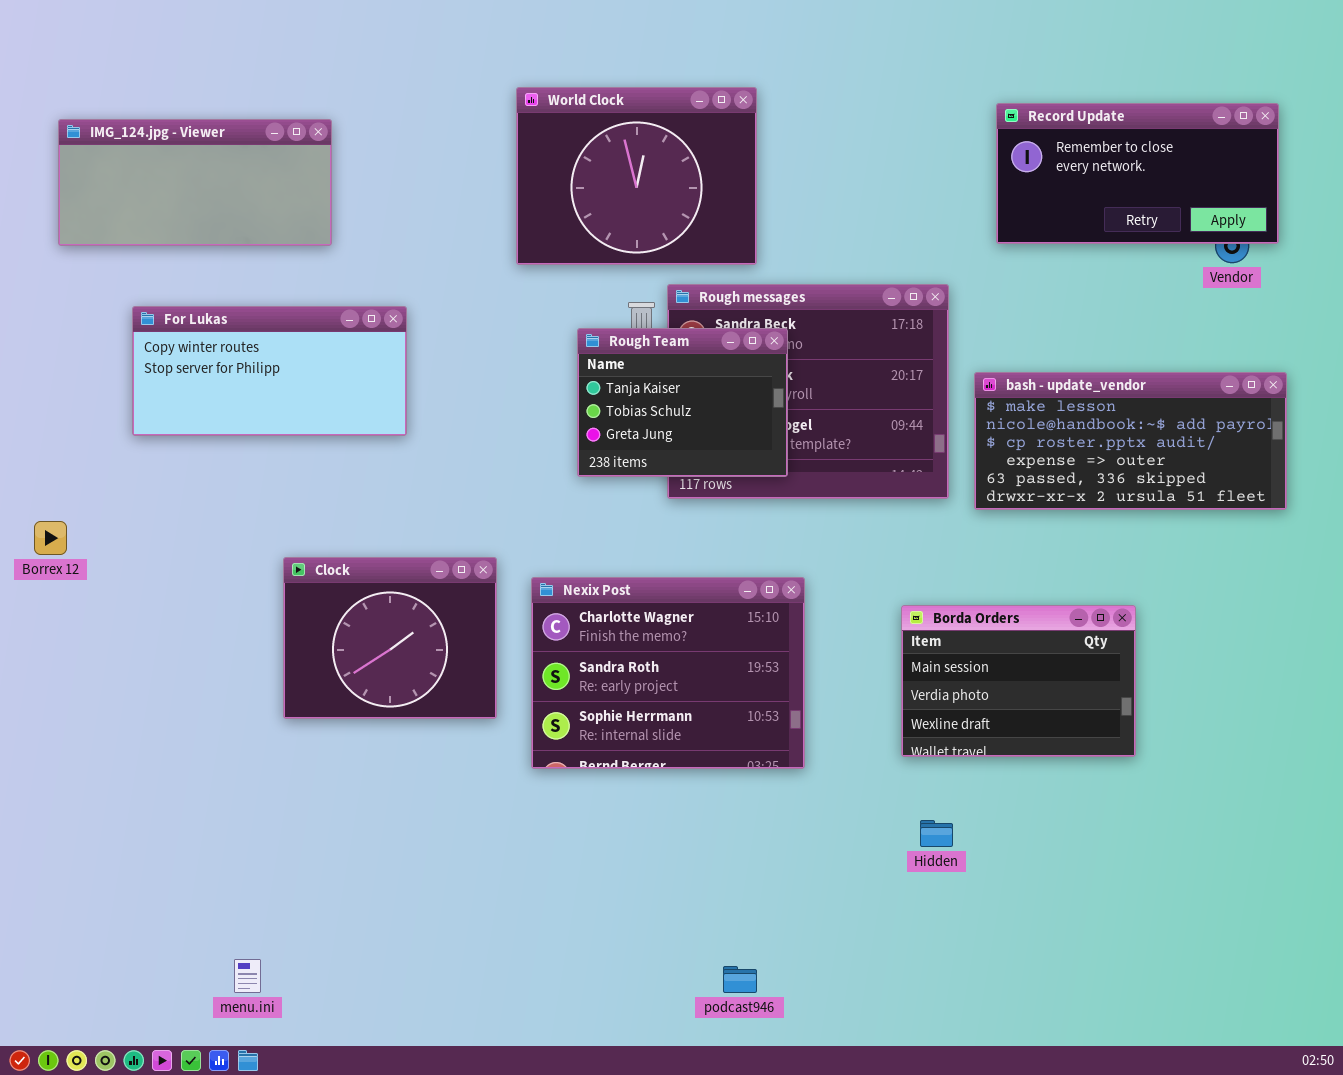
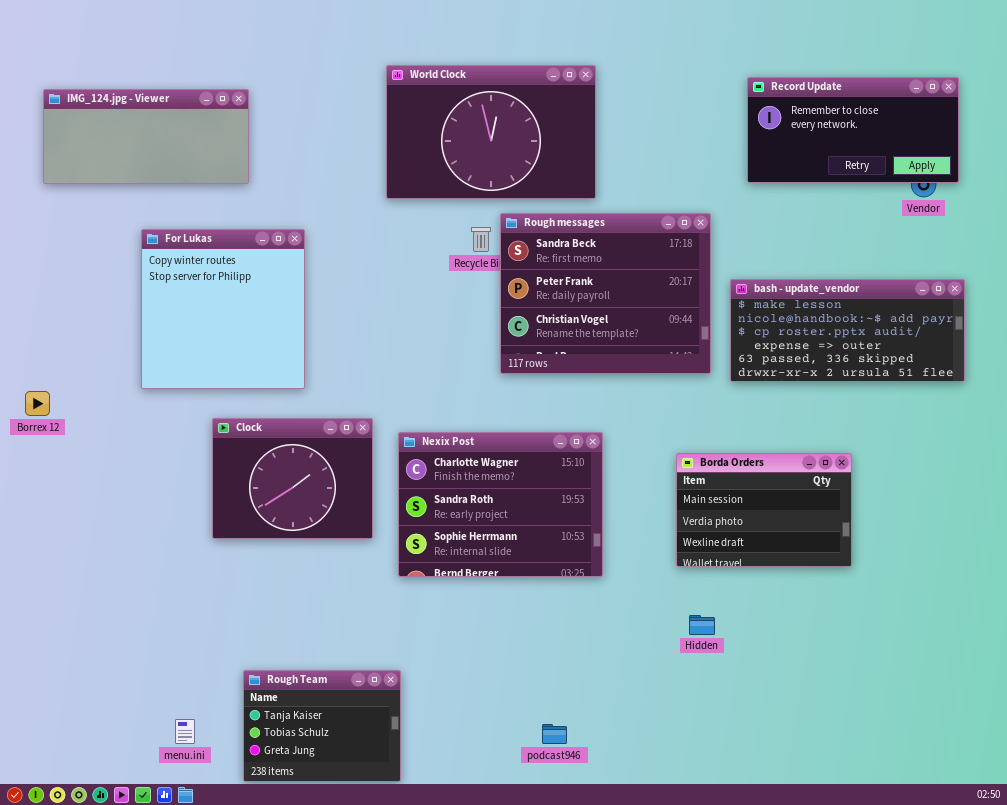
World Clock: [516,87,757,265] -> [386,65,596,199], resized
For Lukas: [132,306,407,436] -> [141,229,305,389], resized
Rough Team: [577,328,788,477] -> [243,670,401,782], moved

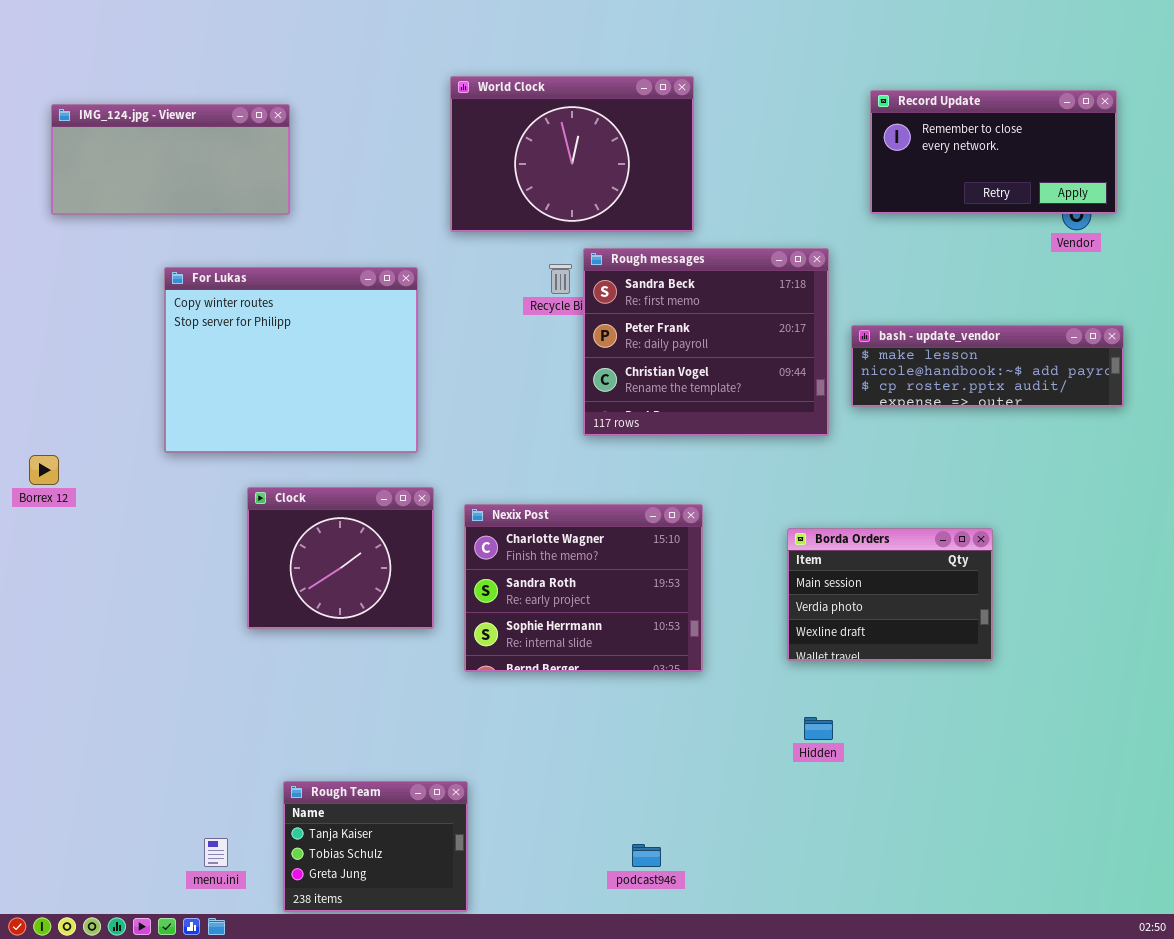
For Lukas: [141,229,305,389] -> [164,267,418,453], resized
bash - update_vendor: [730,279,965,382] -> [851,325,1124,407], resized

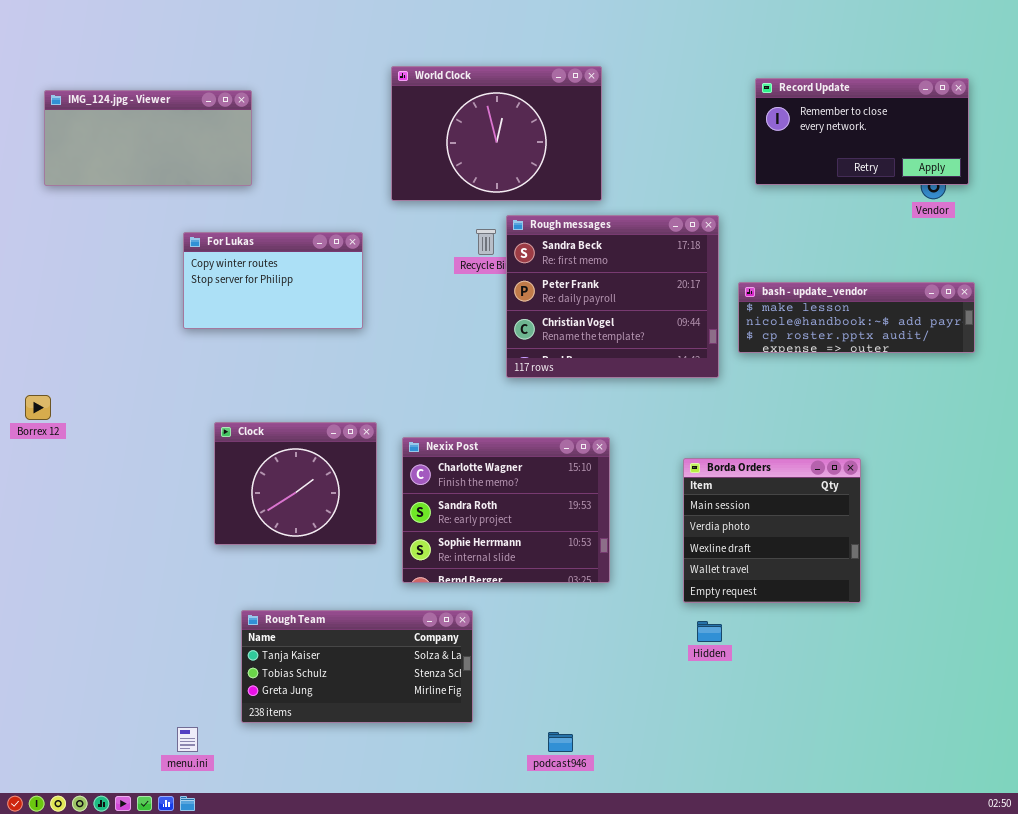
For Lukas: [164,267,418,453] -> [183,232,363,329], resized
Borda Orders: [787,528,993,661] -> [683,458,861,603], resized
Rough Team: [283,781,468,912] -> [241,610,473,723], moved, resized

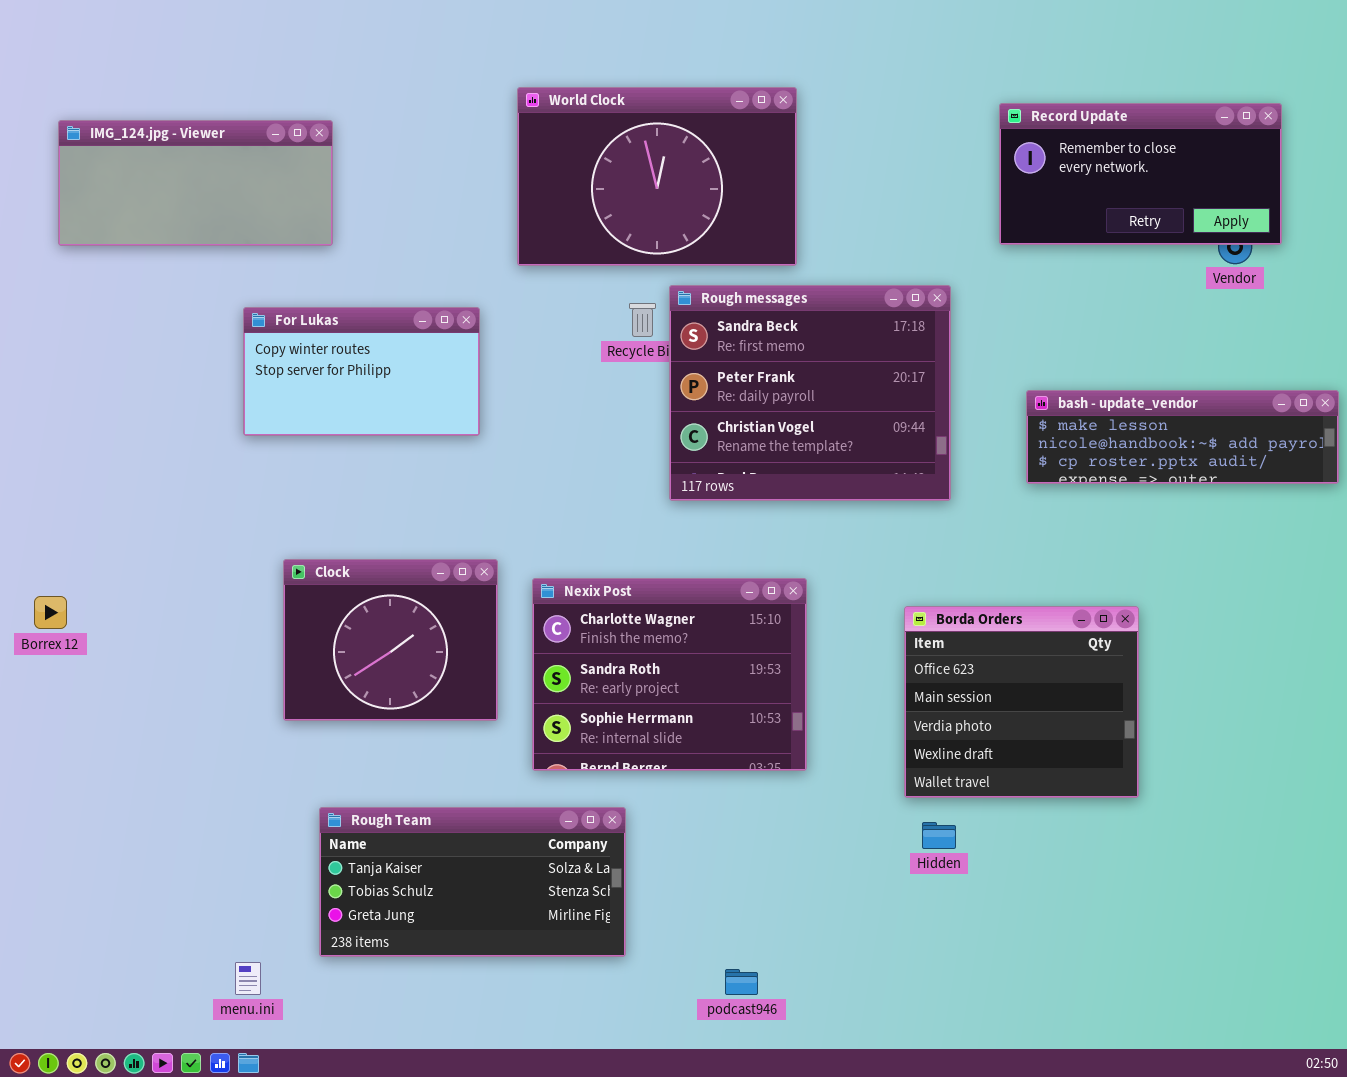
bash - update_vendor: [738,282,975,353] -> [1026,390,1339,484], moved
Borrex 12: [25,395,51,420] -> [34,596,67,629], moved
Borda Orders: [683,458,861,603] -> [904,606,1139,798], scrolled up 1 row

